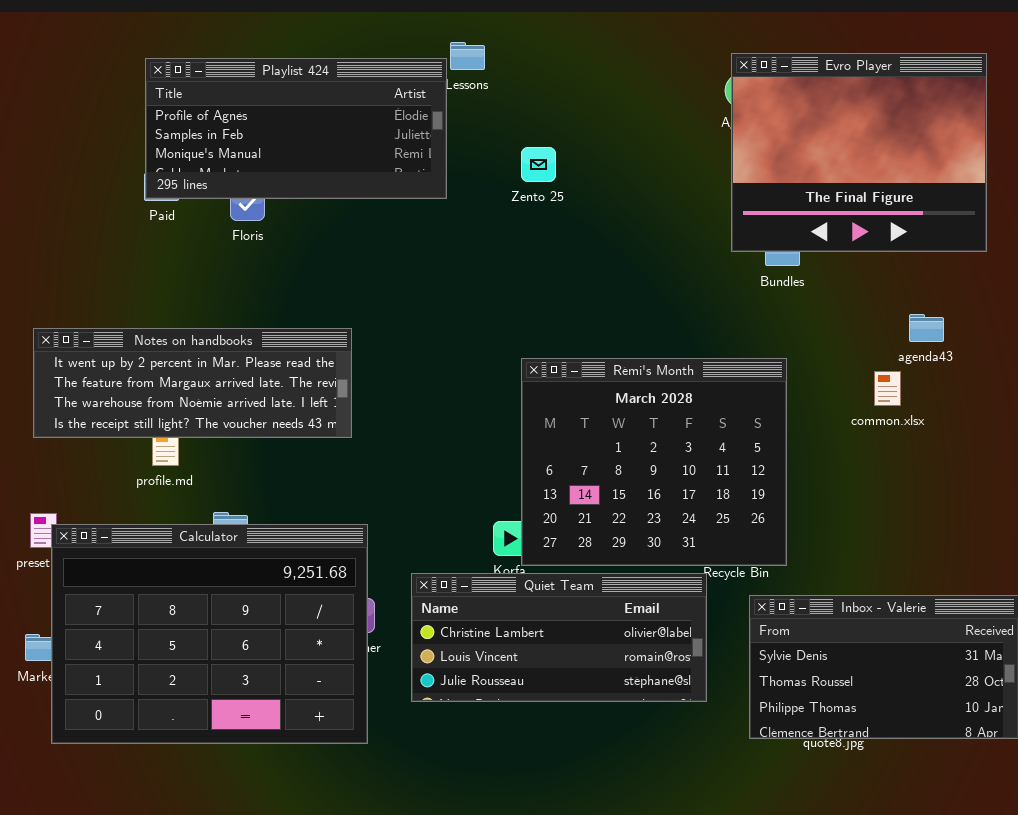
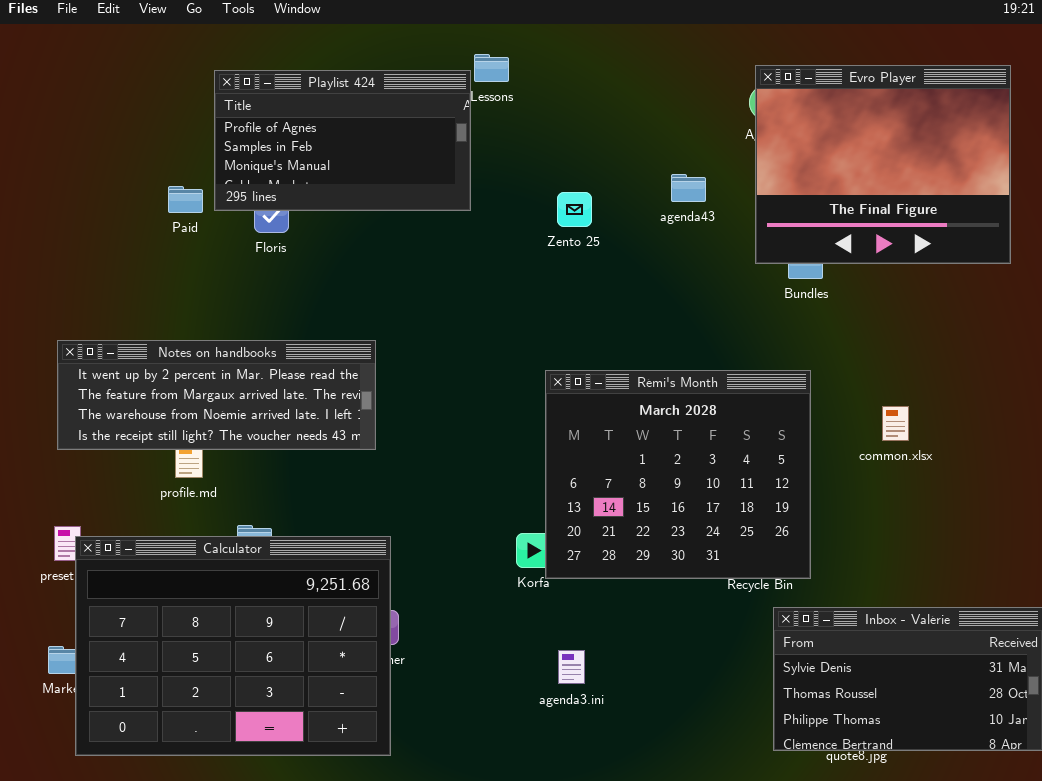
Playlist 424: [145,58,447,199] -> [214,70,471,211], resized
Zento 25: [521,147,556,182] -> [557,192,592,227], moved
agenda43: [909,314,944,342] -> [671,174,706,202], moved
common.xlsx: [874,371,901,406] -> [882,406,909,441], moved
Quiet Team: [411,573,707,702] -> none, closed

